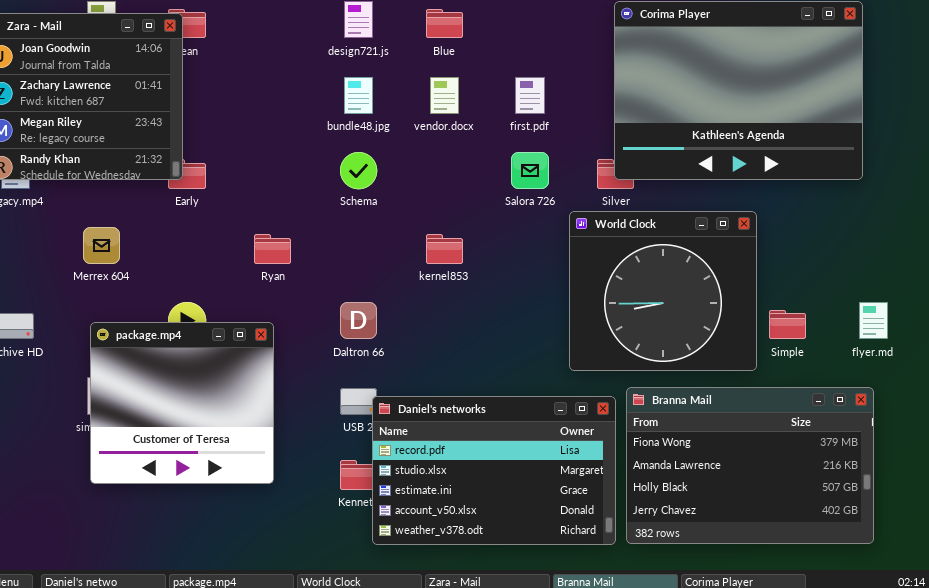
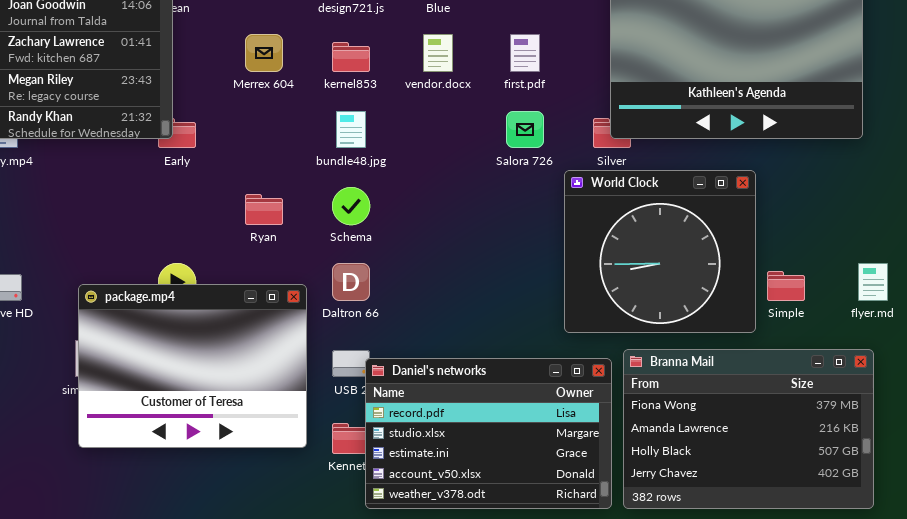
bundle48.jpg: [344,77,373,114] -> [336,111,366,148], moved
Schema: [340,152,377,189] -> [332,187,370,225], moved
Merrex 604: [83,227,120,264] -> [245,34,283,72], moved
kernel853: [426,234,463,264] -> [332,42,370,72], moved
package.mp4: [90,322,274,484] -> [78,284,307,448], resized

